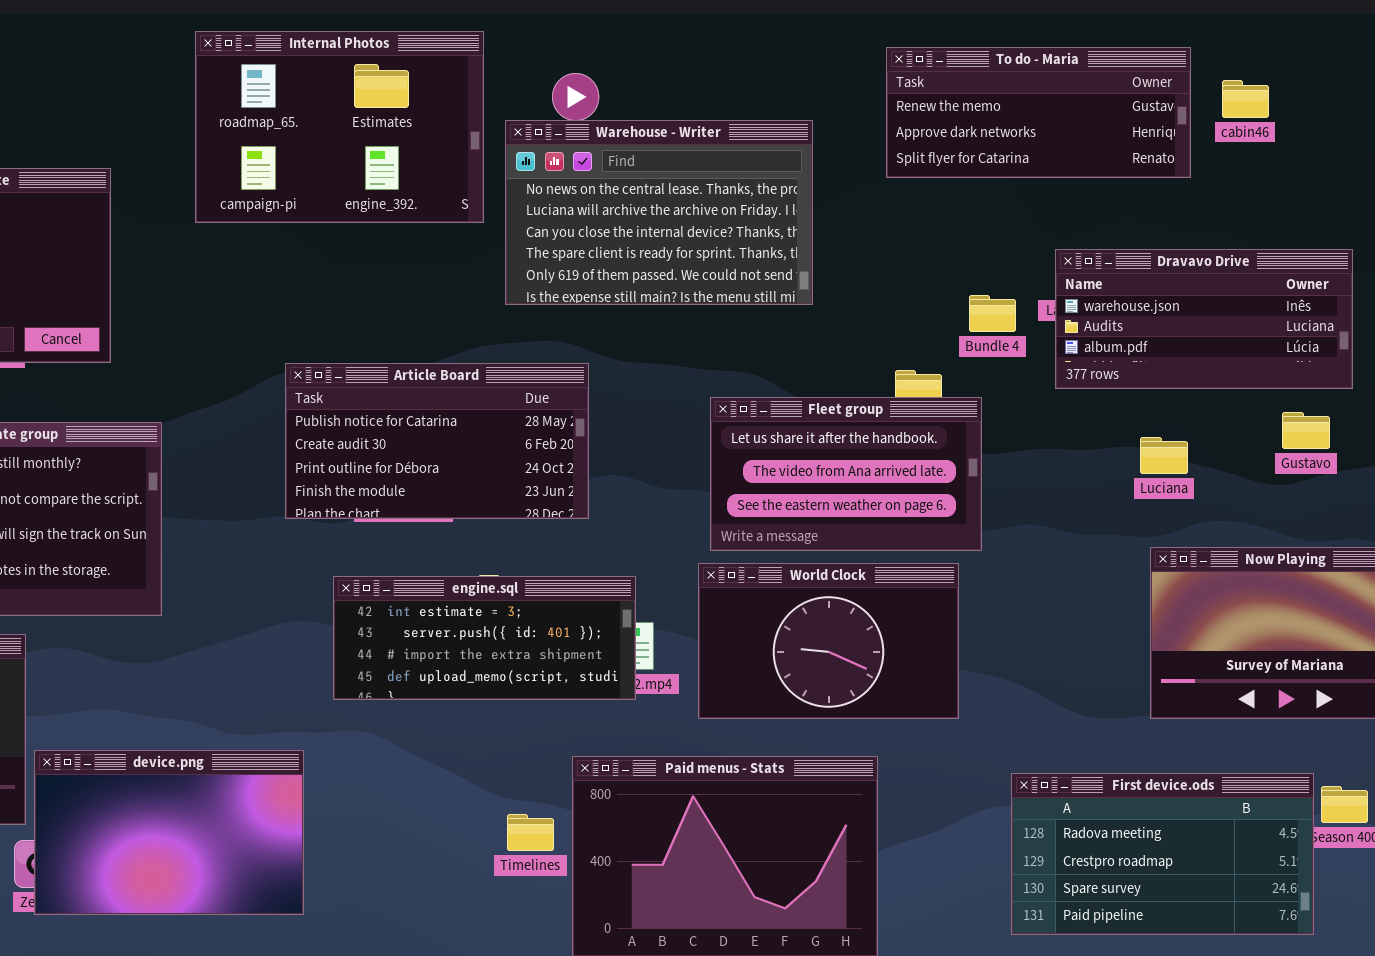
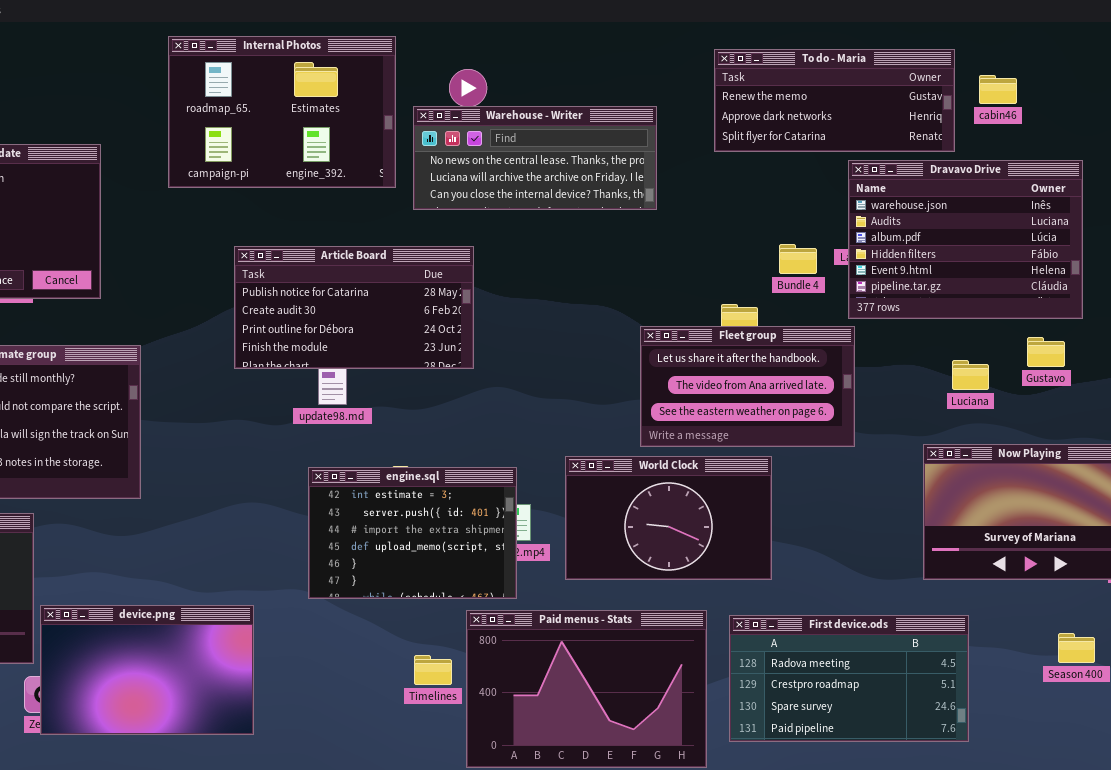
Warehouse - Writer: [505,120,813,305] -> [413,106,657,210], resized
Dravavo Drive: [1055,249,1353,389] -> [848,160,1083,319], resized
Article Board: [285,363,589,519] -> [234,246,474,369], moved
Fleet group: [710,397,982,551] -> [640,326,855,447], moved
Luciana: [1140,437,1188,474] -> [952,360,989,390], moved
engine.sql: [333,576,636,700] -> [308,467,517,599], resized
First device.ods: [1011,773,1314,935] -> [729,615,969,742], moved

